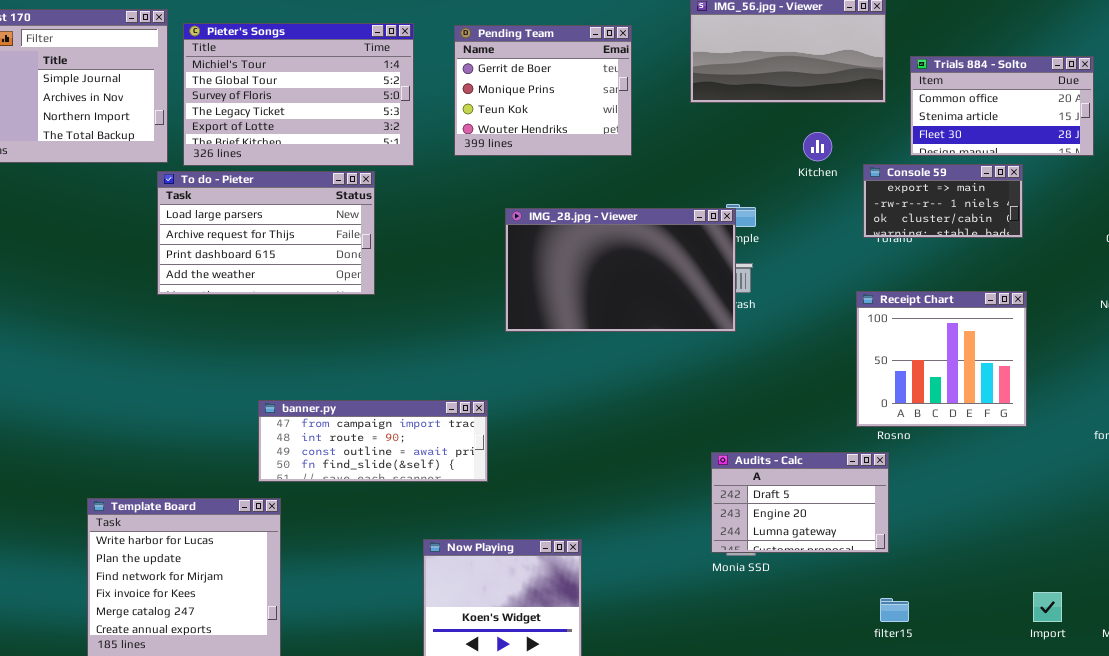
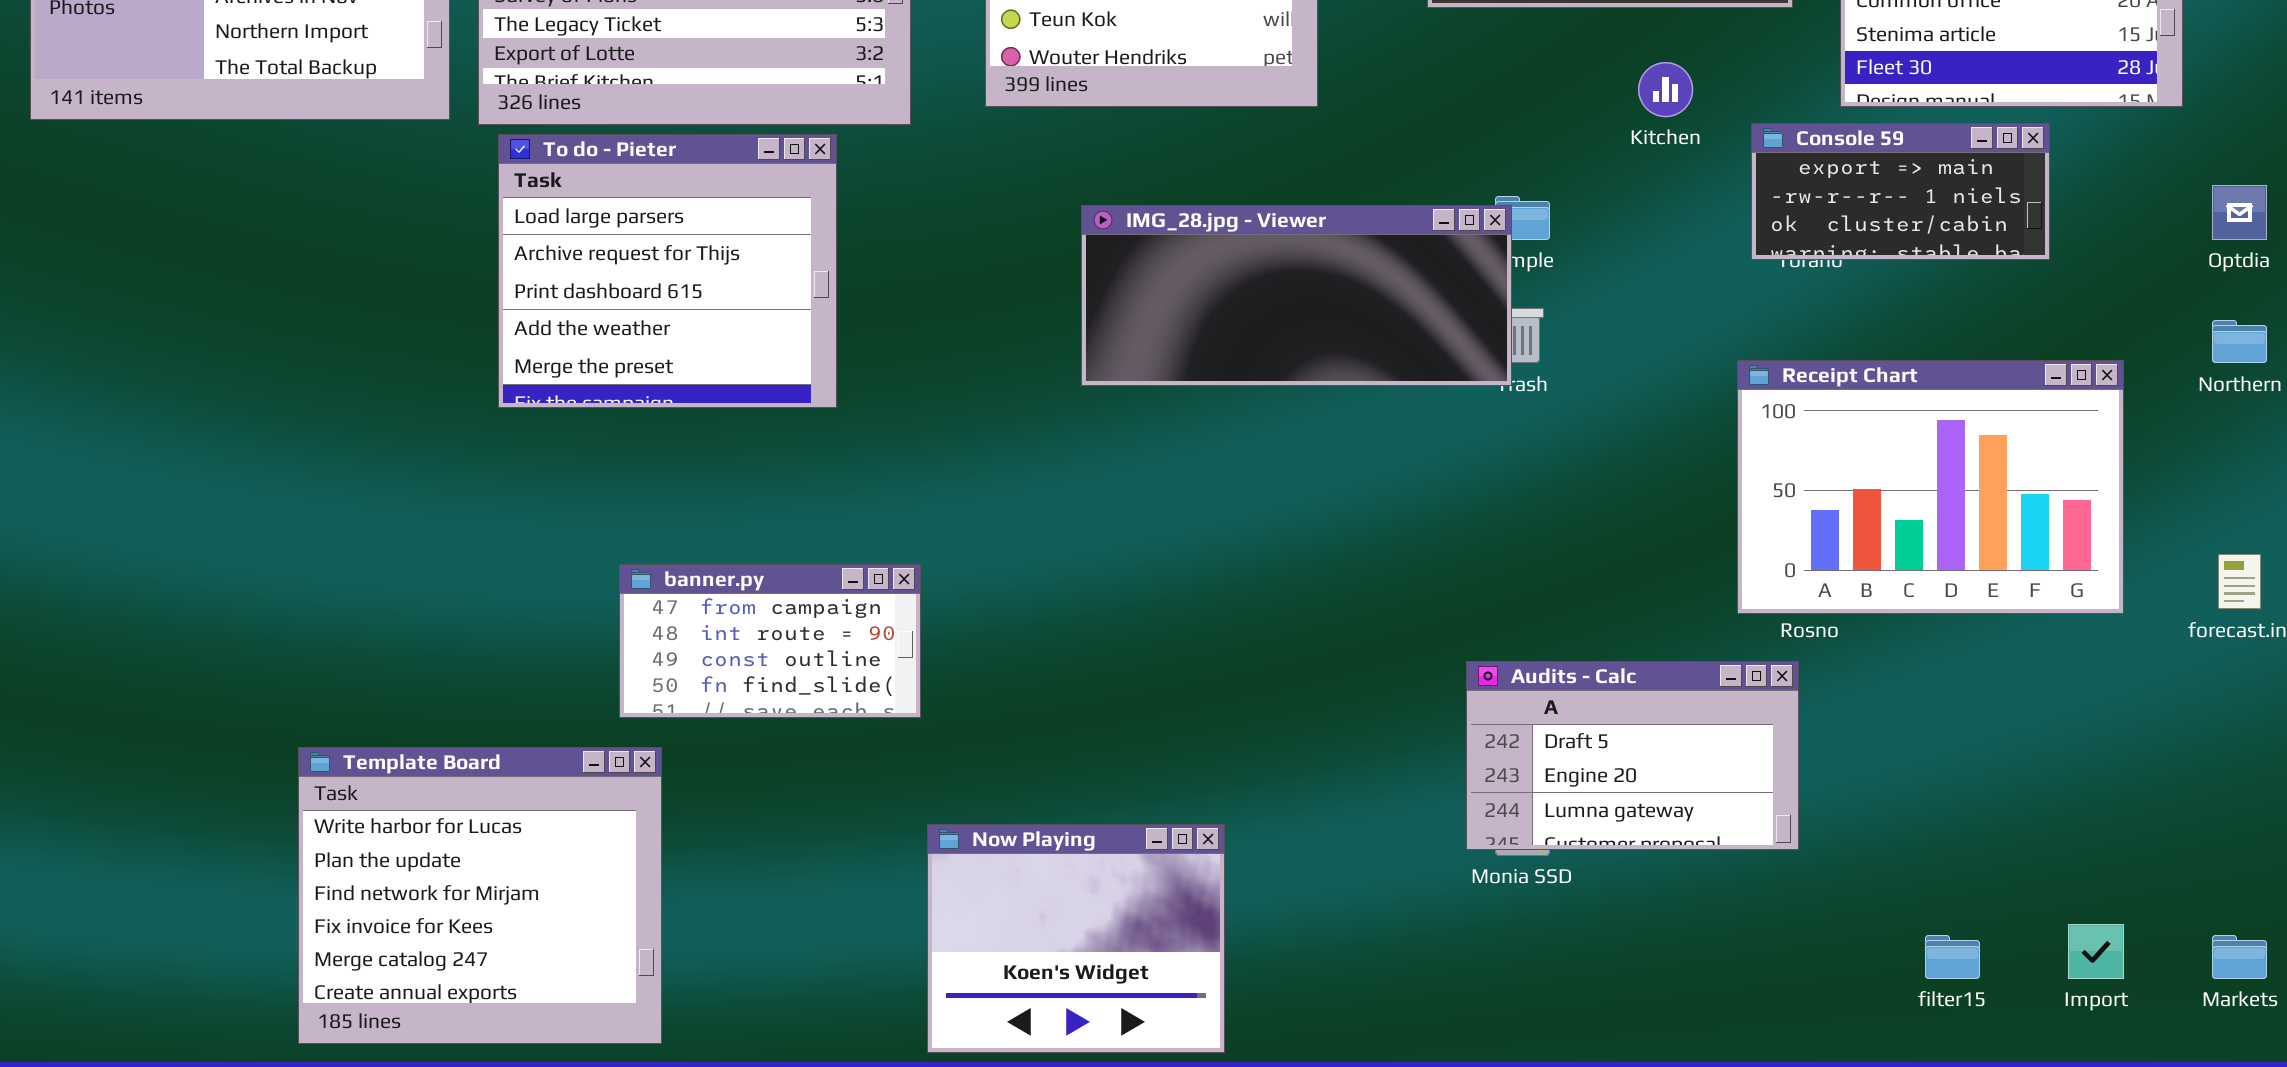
To do - Pieter: [157,171,375,295] -> [498,134,837,408], resized
IMG_28.jpg - Viewer: [505,208,736,332] -> [1081,205,1512,386], resized
Receipt Chart: [856,291,1027,427] -> [1737,360,2124,614], resized
banner.py: [258,400,488,482] -> [619,564,921,718], resized
filter15: [880,598,909,622] -> [1925,935,1980,979], moved

